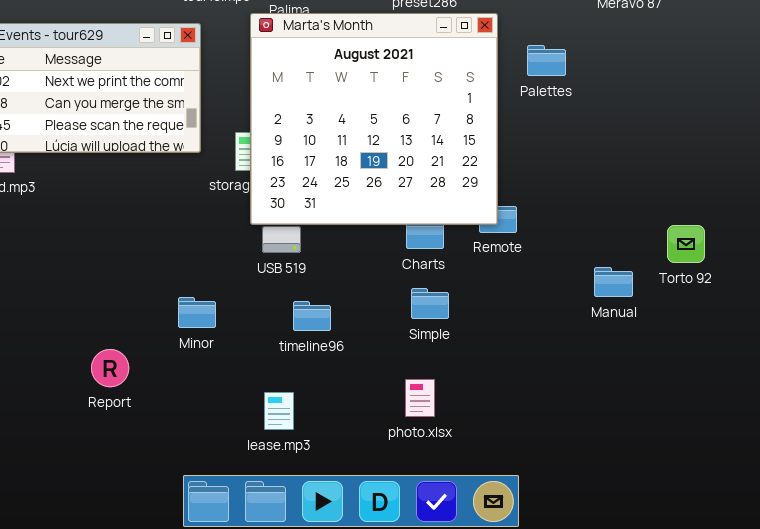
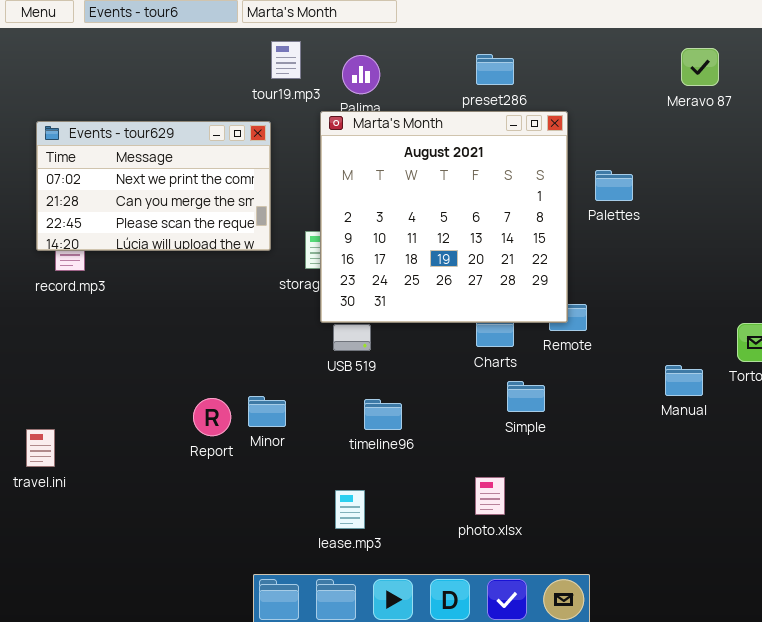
Palettes: [527,45,566,76] -> [595,170,633,201], moved
Simple: [411,288,449,319] -> [507,381,545,412], moved
Report: [91,349,129,387] -> [193,398,231,436], moved

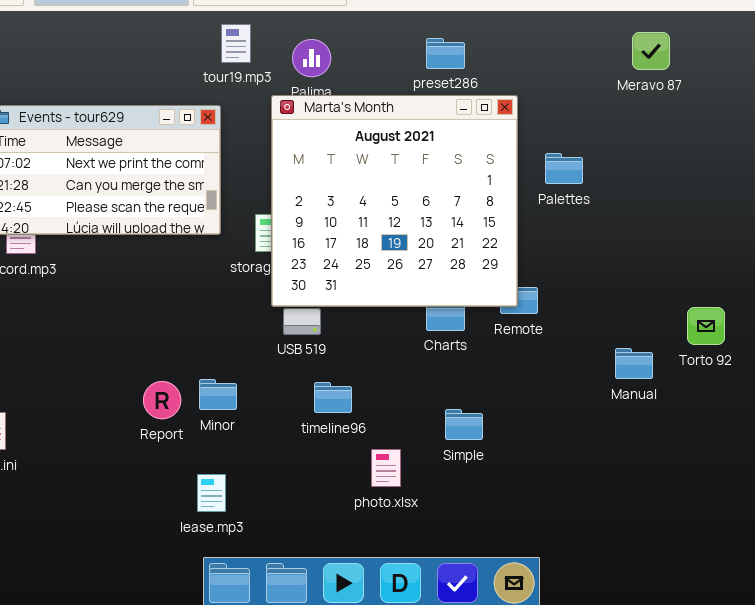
Simple: [507,381,545,412] -> [445,409,483,440], moved
photo.xlsx: [475,477,505,515] -> [371,449,401,487], moved
lease.mp3: [335,490,365,529] -> [197,474,226,512], moved

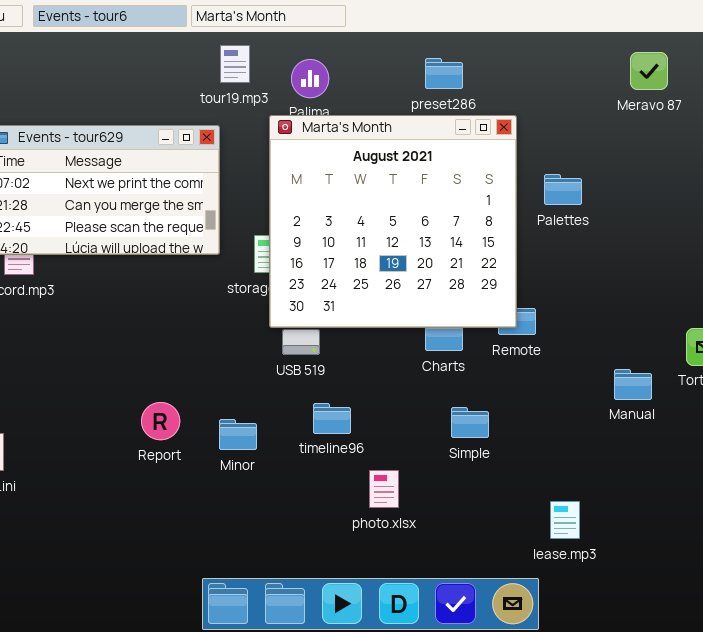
Minor: [199,379,237,410] -> [219,419,257,450], moved
Simple: [445,409,483,440] -> [451,407,489,438], moved
lease.mp3: [197,474,226,512] -> [550,501,580,539], moved

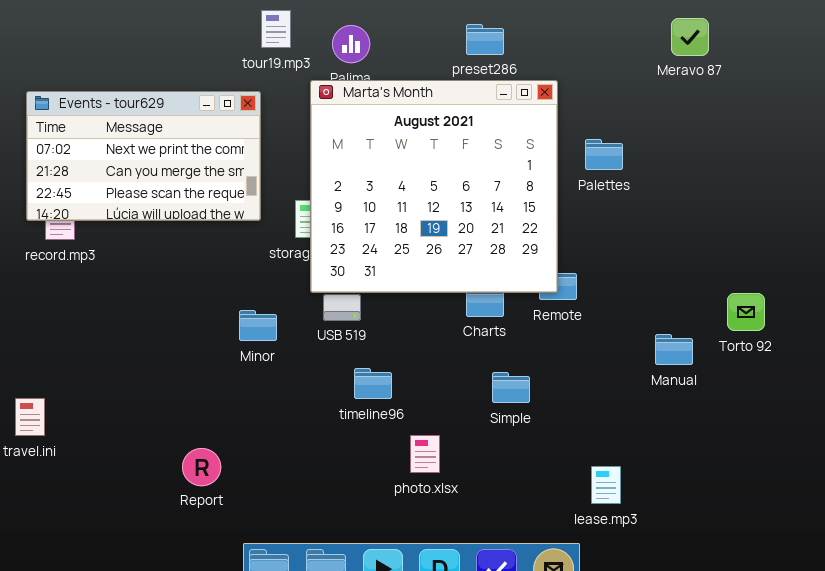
Report: [141,402,180,440] -> [182,448,221,486], moved
Minor: [219,419,257,450] -> [239,310,277,341], moved

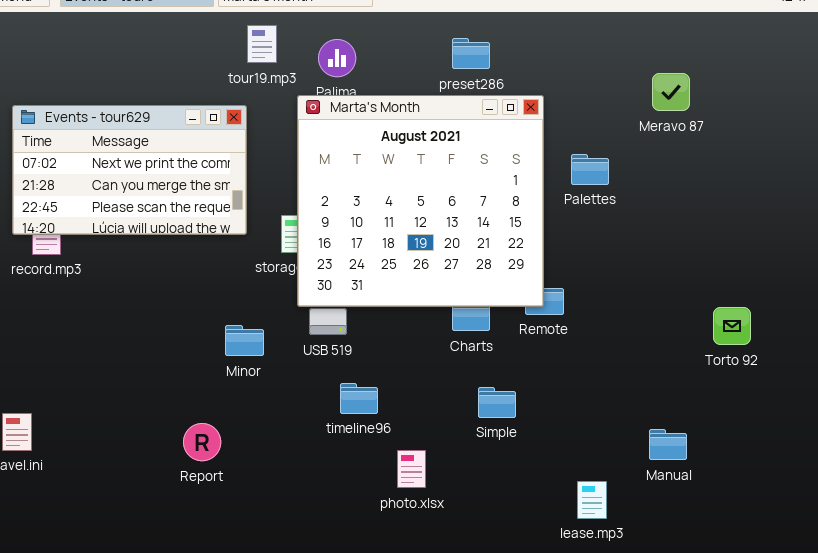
Meravo 87: [671,18,709,56] -> [652,73,690,111], moved
Manual: [655,334,693,365] -> [649,429,687,460], moved
Report: [182,448,221,486] -> [183,423,221,461], moved

